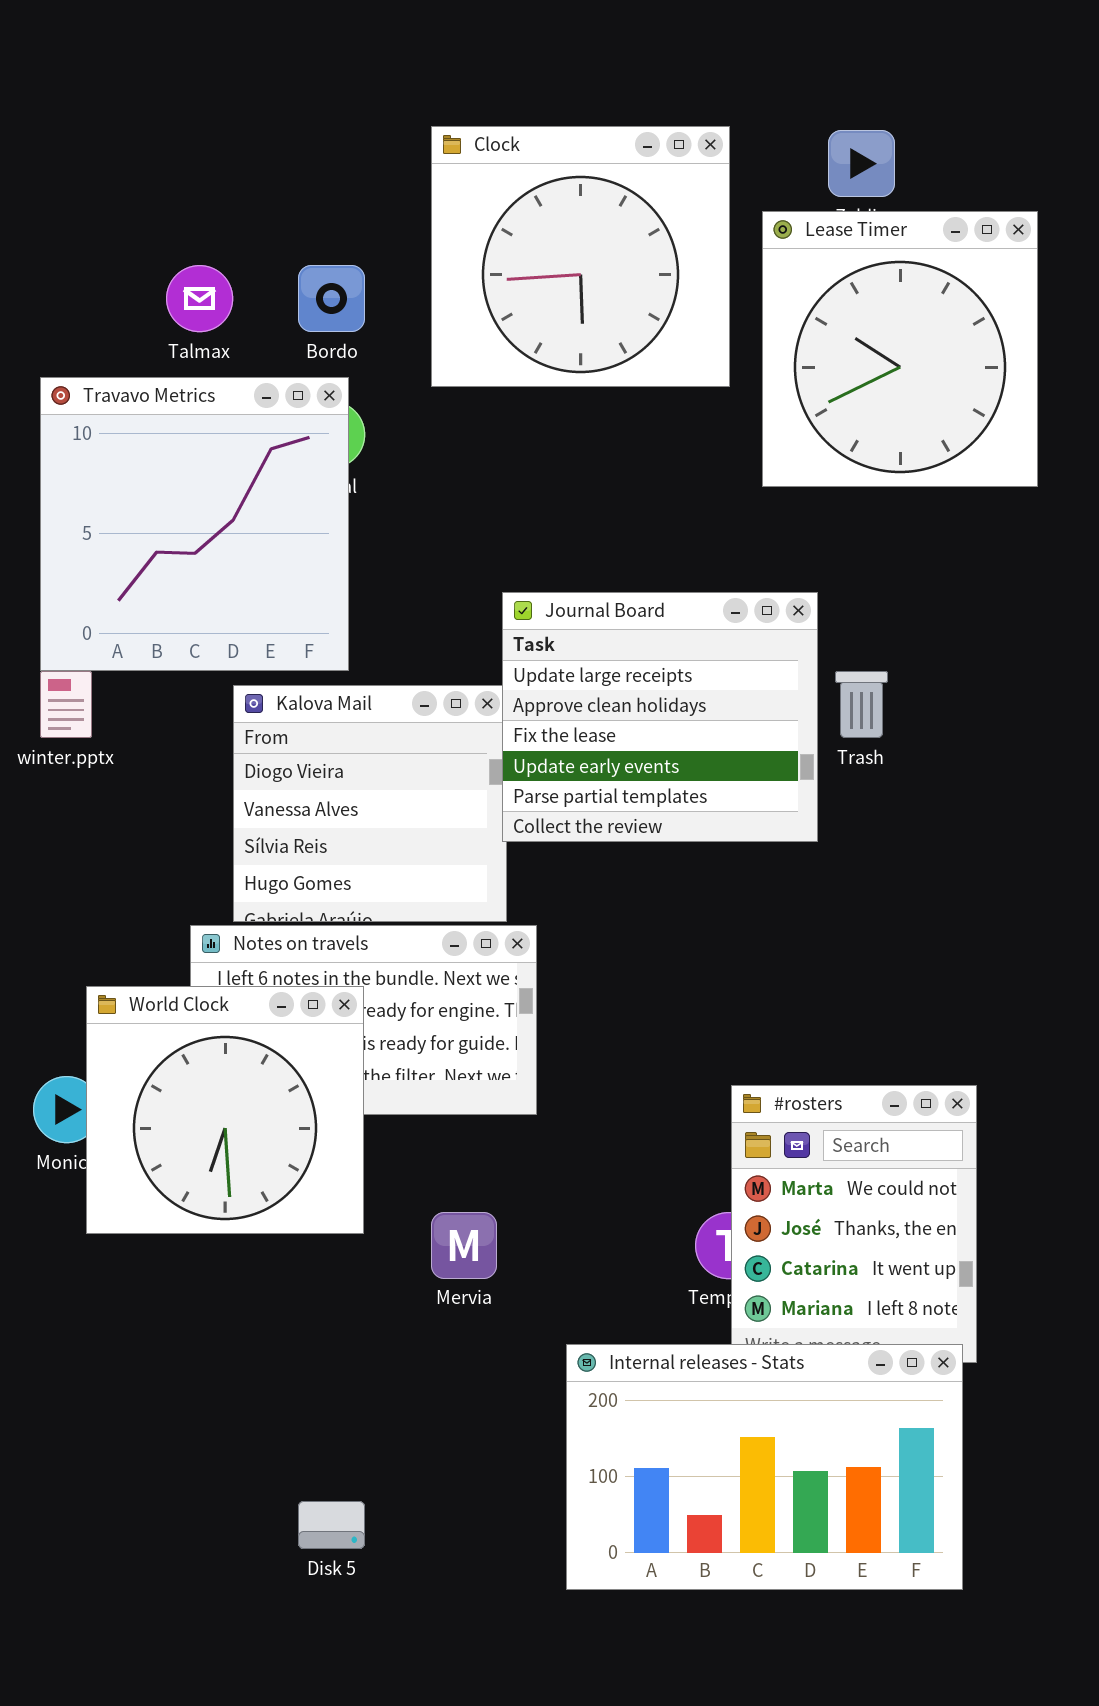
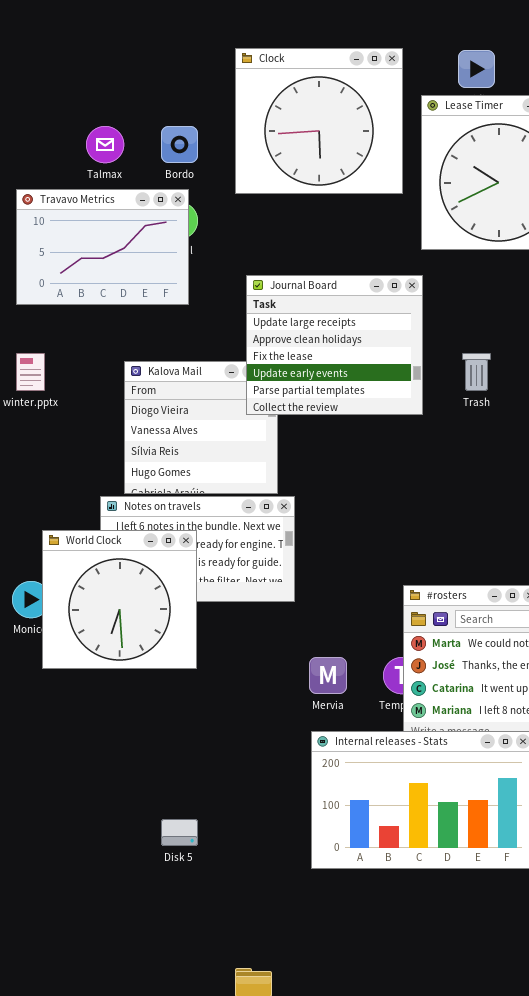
Travavo Metrics: [40,377,349,671] -> [16,189,189,305], resized
Journal Board: [502,592,818,842] -> [246,275,423,415], moved
Mervia: [431,1212,497,1279] -> [309,657,347,694], moved

